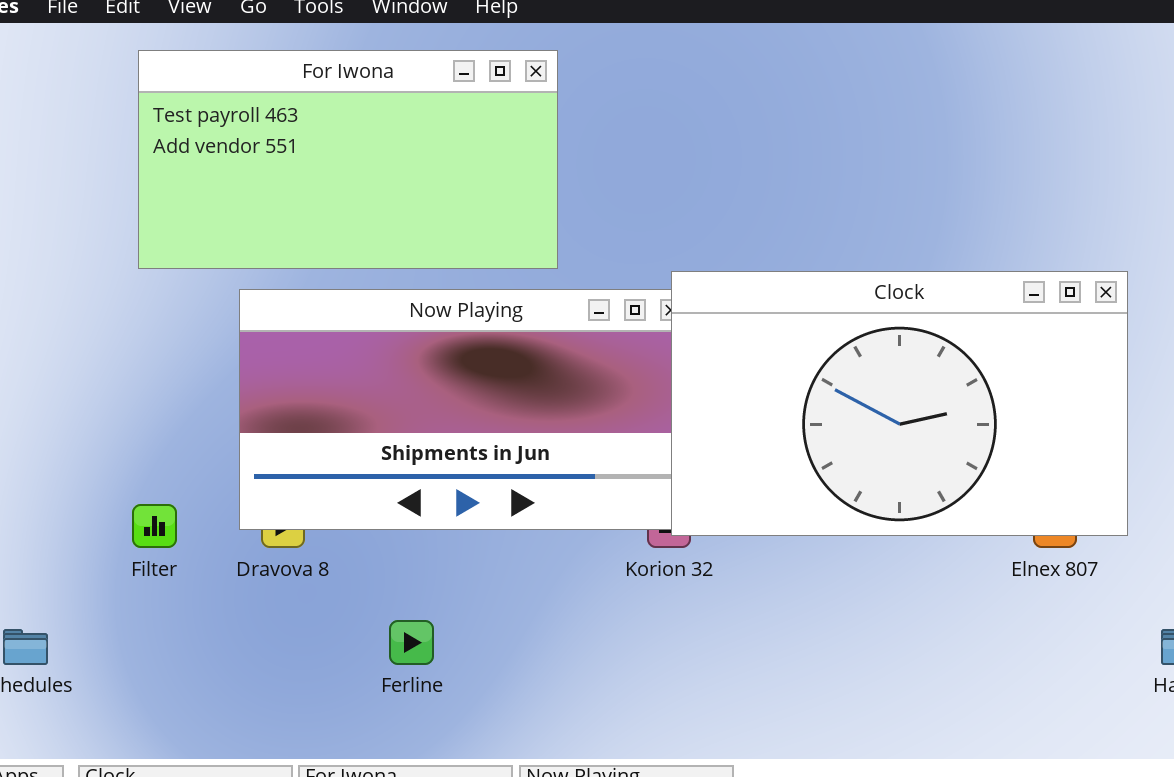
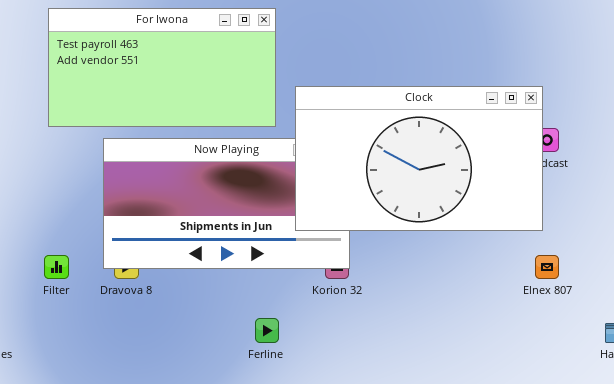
Clock: [671,271,1128,536] -> [295,86,543,231], moved
Ferline: [389,620,434,665] -> [255,318,279,343], moved

